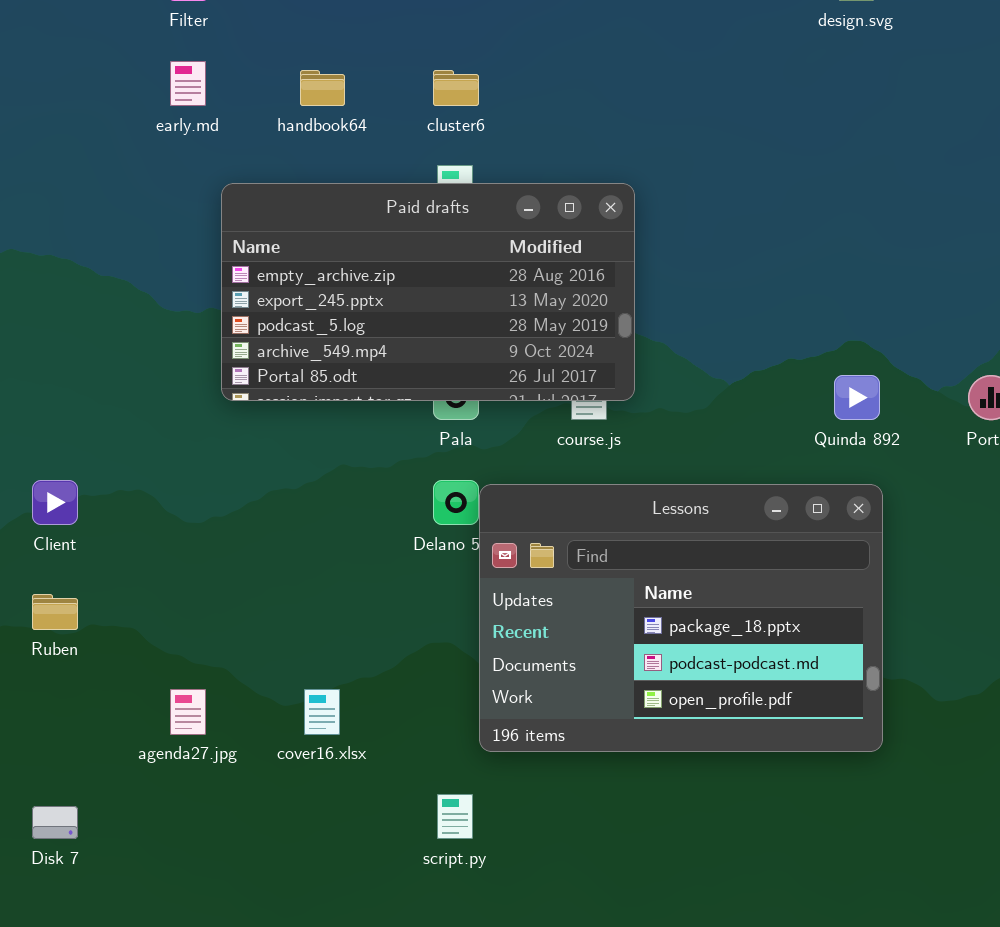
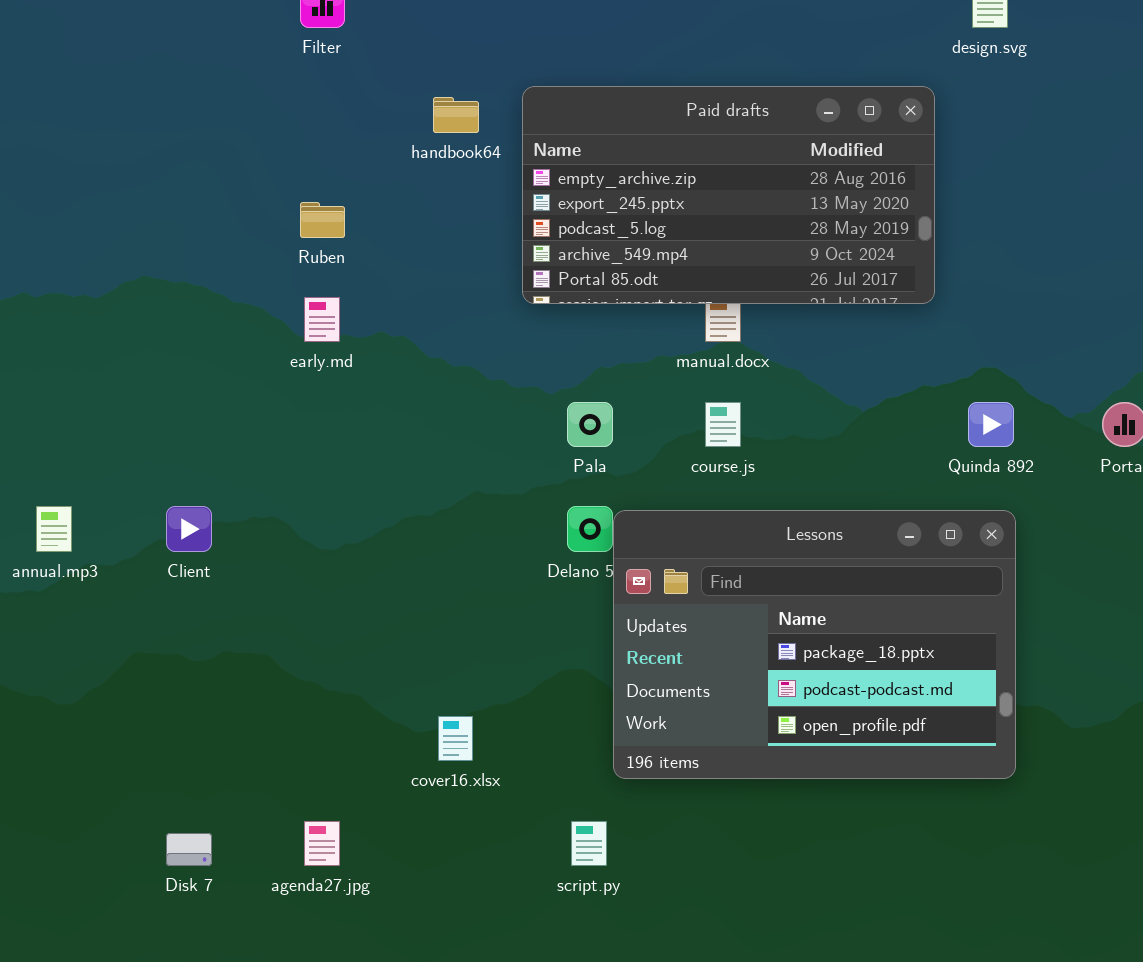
early.md: [170,61,206,106] -> [304,297,340,342], moved
Paid drafts: [221,183,635,401] -> [522,86,935,304], moved
Ruben: [32,594,78,630] -> [300,202,345,238], moved
agenda27.jpg: [170,689,206,735] -> [304,821,340,866], moved

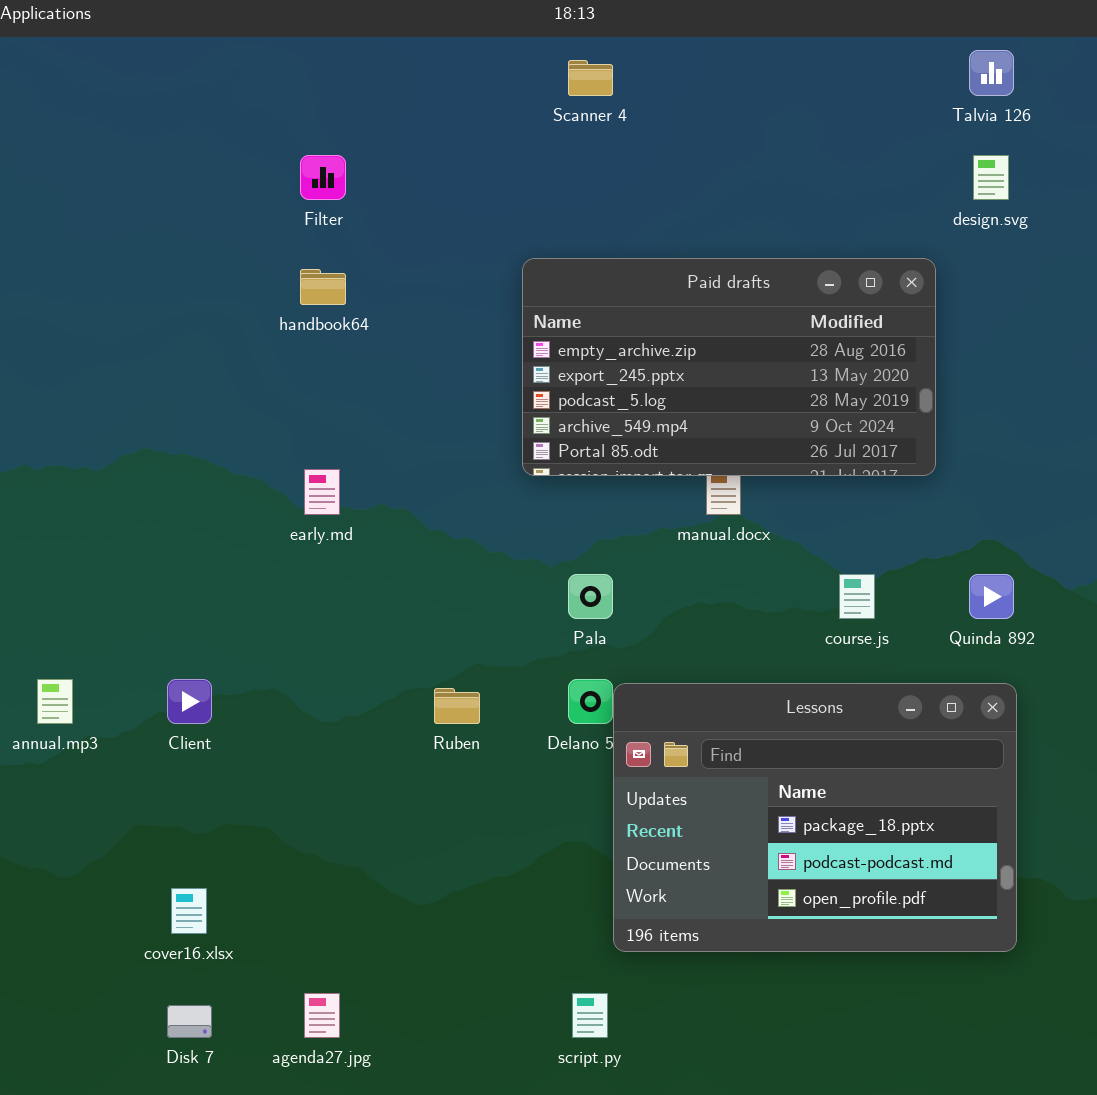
handbook64: [433,97,479,133] -> [300,269,346,305], moved
Ruben: [300,202,345,238] -> [434,688,480,724], moved
course.js: [705,402,741,447] -> [839,574,875,619], moved
cover16.xlsx: [438,716,473,761] -> [171,888,207,934], moved

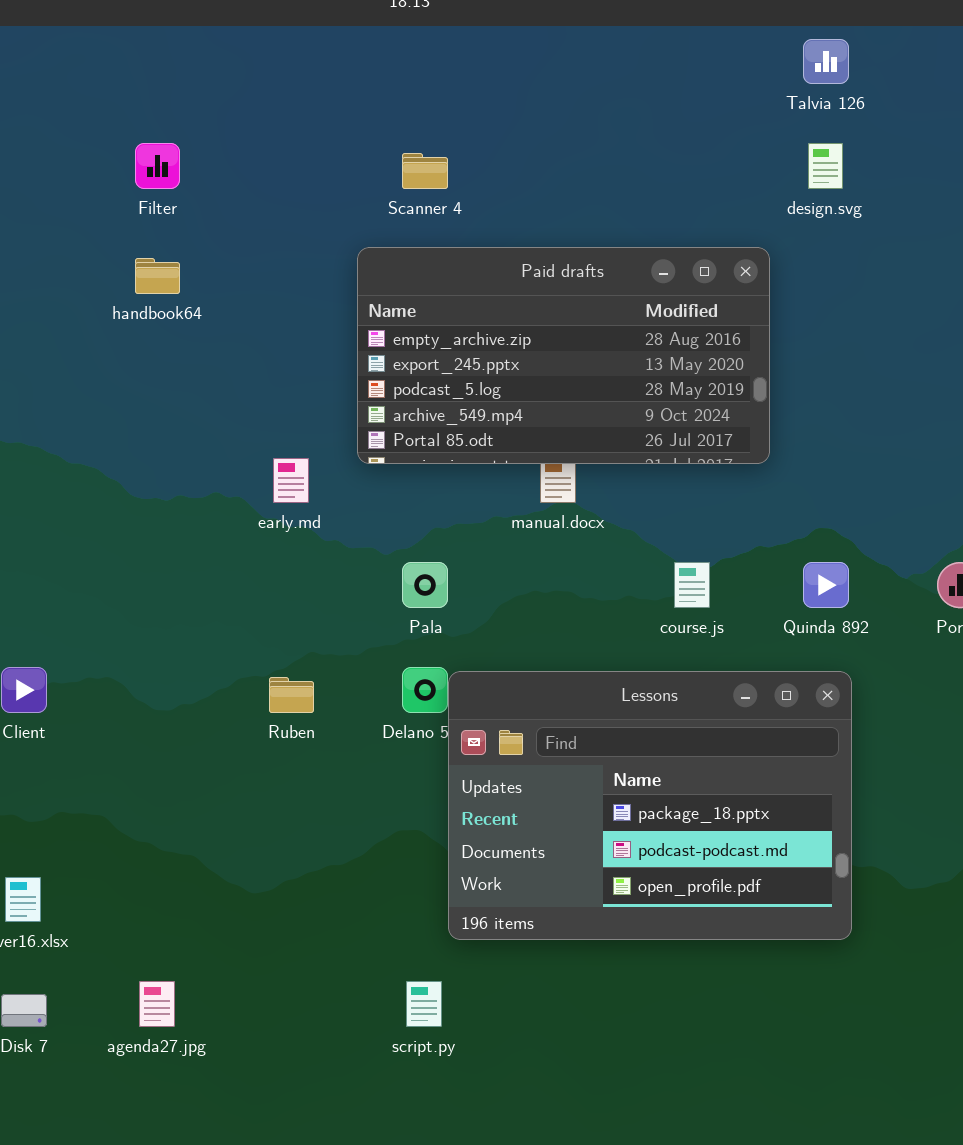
Scanner 4: [568,60,613,96] -> [402,153,448,189], moved
early.md: [304,469,340,515] -> [273,458,309,503], moved

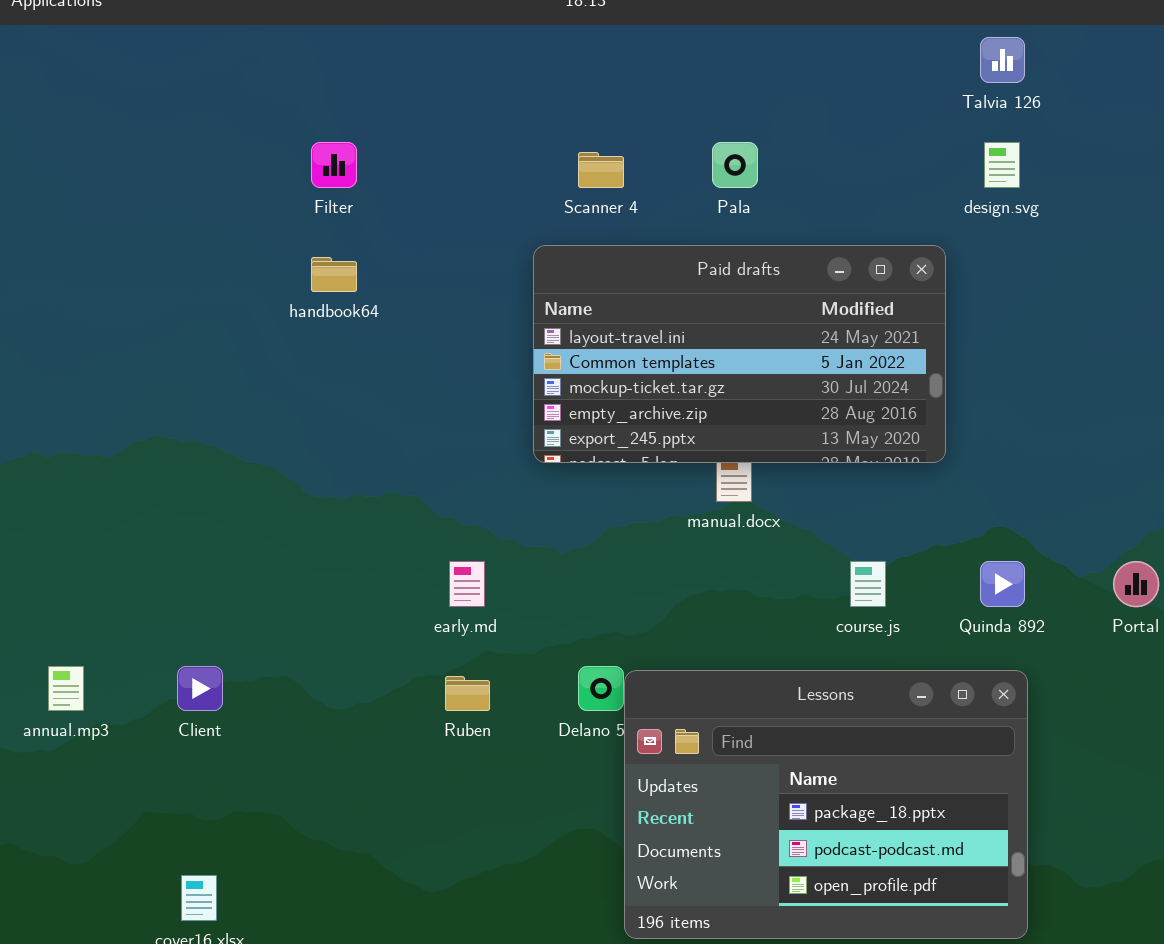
Paid drafts: [357,247,770,464] -> [533,245,946,463], scrolled up 3 rows
early.md: [273,458,309,503] -> [449,561,485,607], moved
Pala: [402,562,448,608] -> [712,142,758,188], moved

